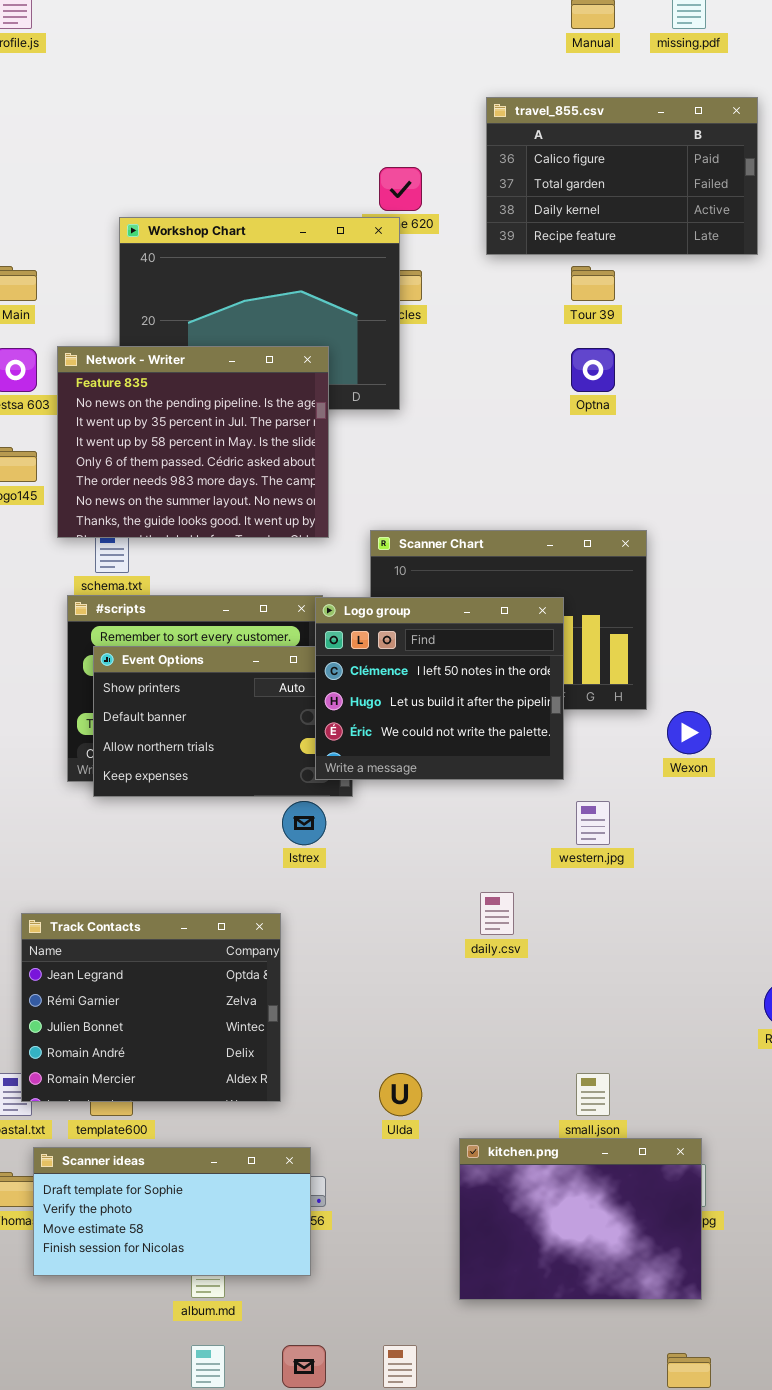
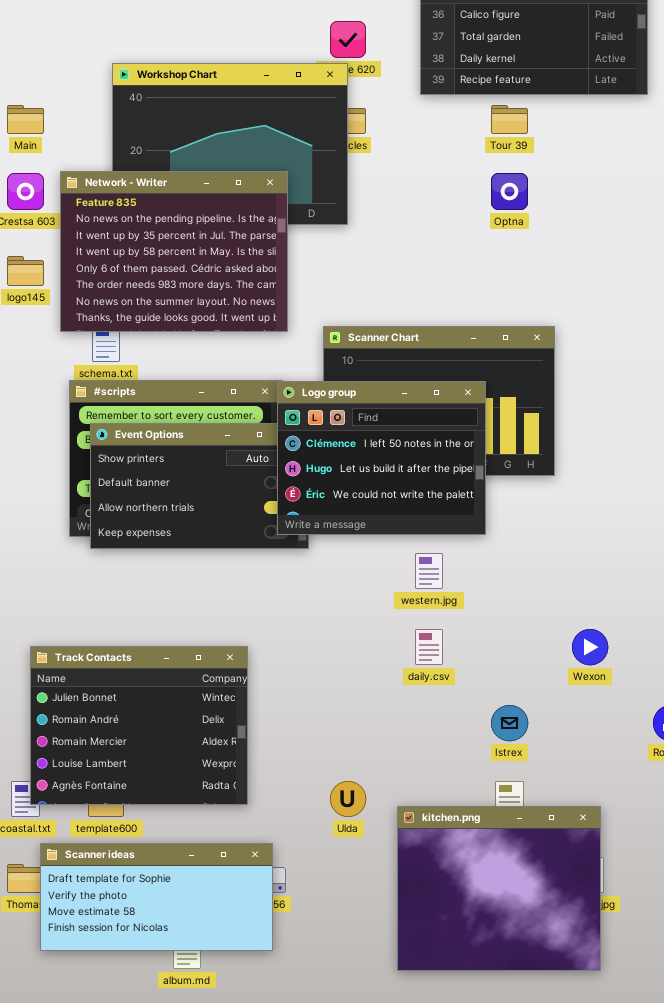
Wexon: [667,711,711,754] -> [572,629,608,665], moved
Istrex: [282,801,326,845] -> [491,705,528,741], moved
western.jpg: [576,801,610,845] -> [415,553,443,589], moved
Track Contacts: [21,913,281,1102] -> [30,646,248,805], scrolled down 2 rows
kitchen.png: [459,1138,702,1300] -> [397,806,601,971], resized

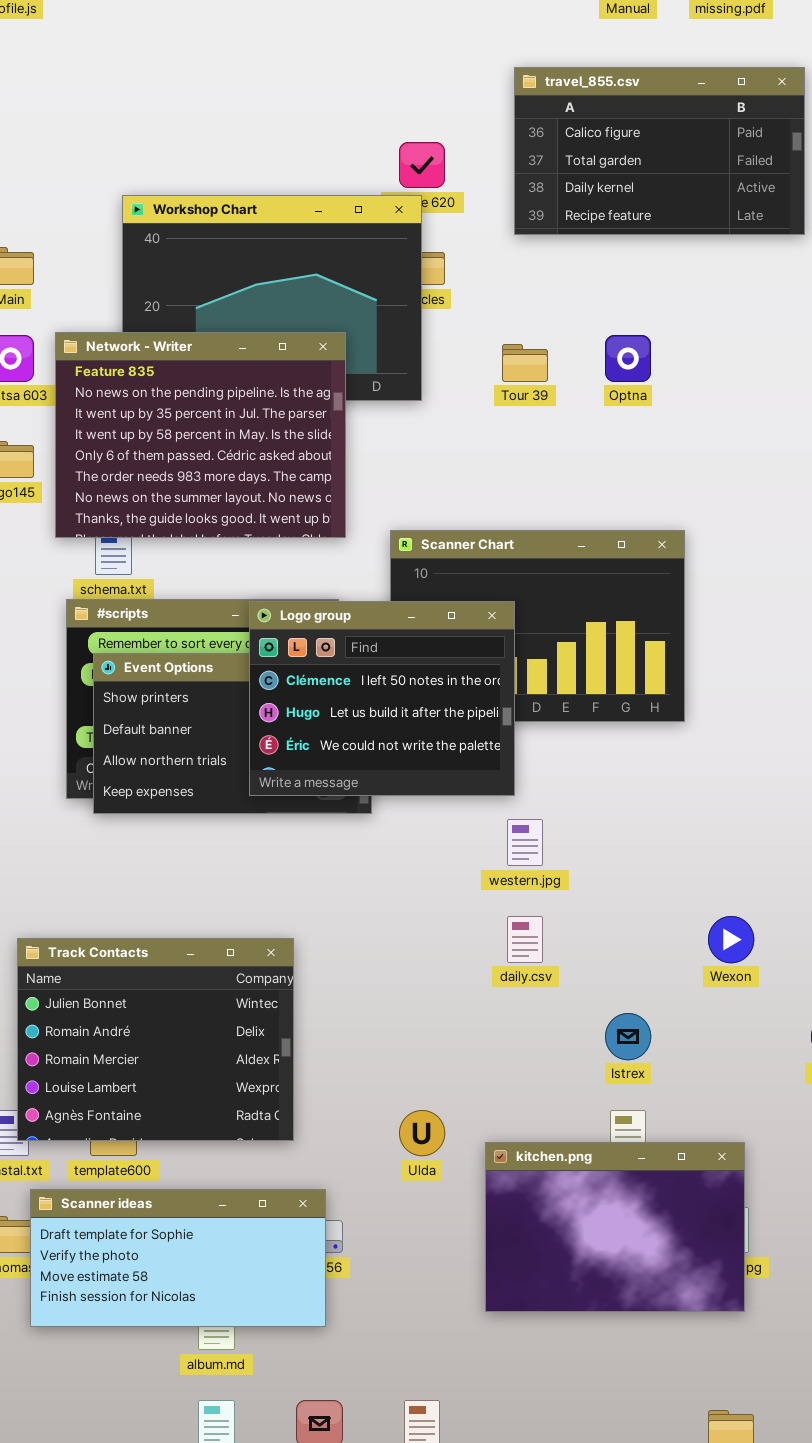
Tour 39: [491,105,528,134] -> [502,344,548,382], moved
Logo group: [277,381,486,535] -> [249,601,515,796], moved
kitchen.png: [397,806,601,971] -> [485,1142,745,1312], resized

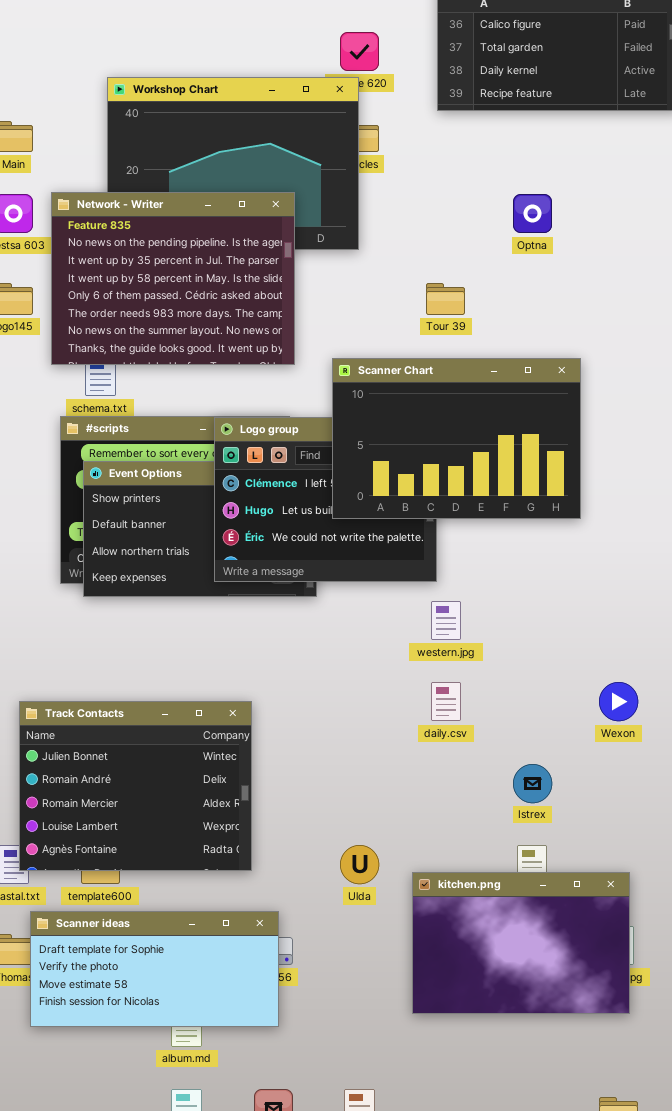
Tour 39: [502,344,548,382] -> [426,283,465,315], moved
Scanner Chart: [390,530,685,722] -> [332,358,581,519], raised

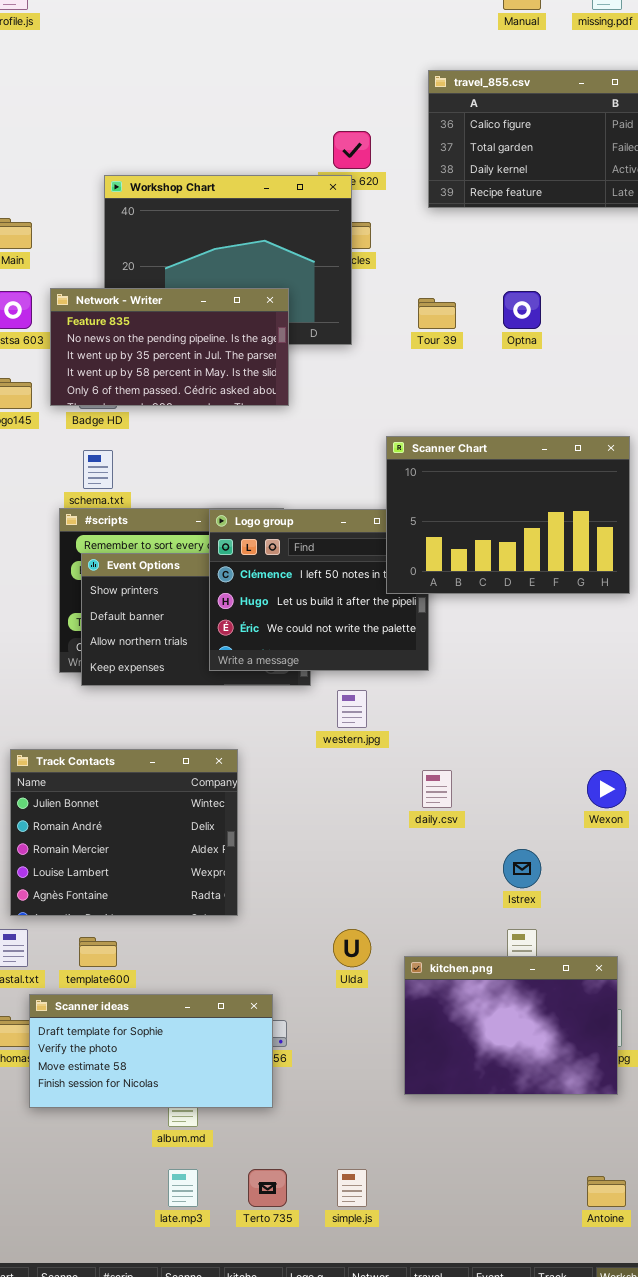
Network - Writer: [51,192,295,365] -> [50,288,289,406], resized
Tour 39: [426,283,465,315] -> [418,298,456,329], moved
Scanner Chart: [332,358,581,519] -> [386,436,630,594], moved
western.jpg: [431,601,461,640] -> [337,690,367,728], moved
Track Contacts: [19,701,252,871] -> [10,749,238,916], moved

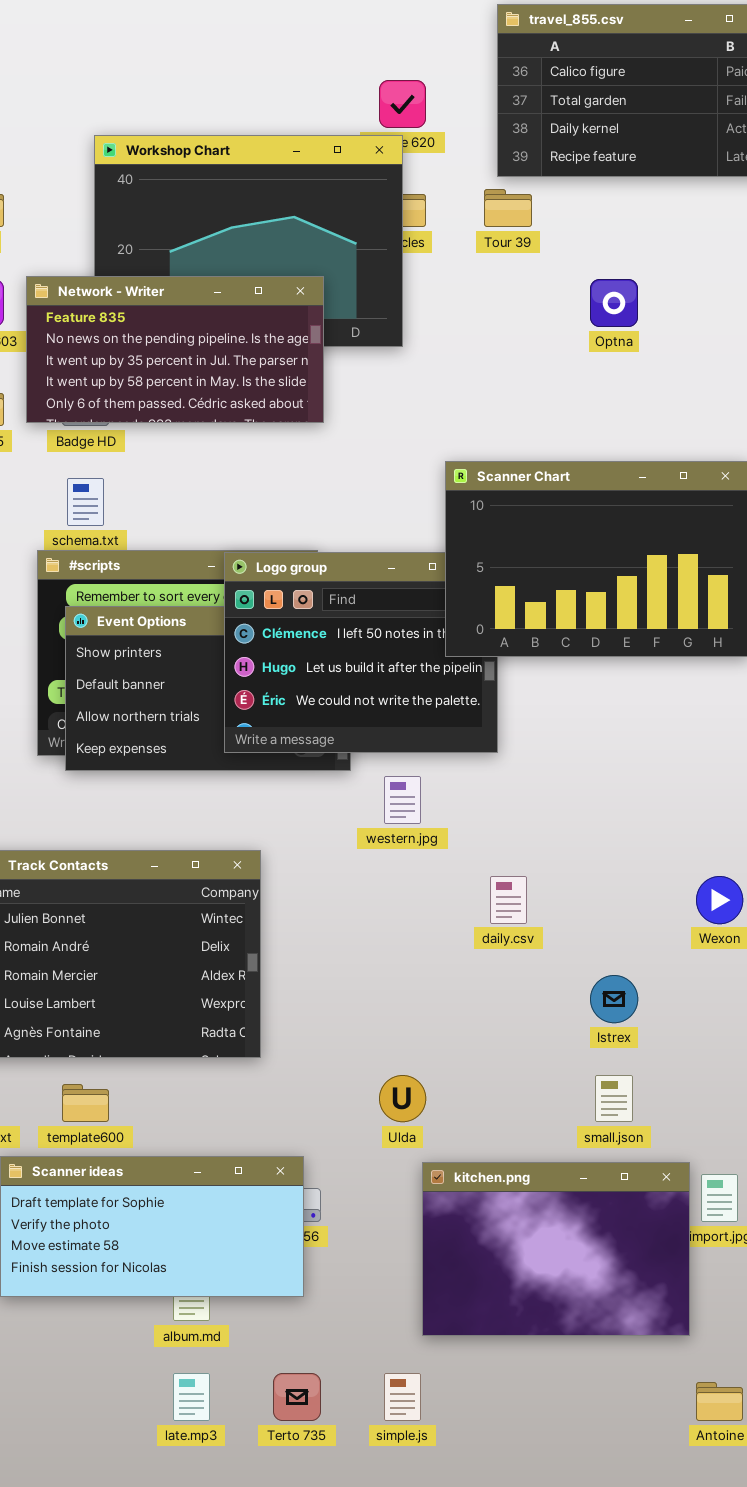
Tour 39: [418,298,456,329] -> [484,189,532,227], moved
kitchen.png: [404,956,618,1095] -> [422,1162,690,1336], moved

